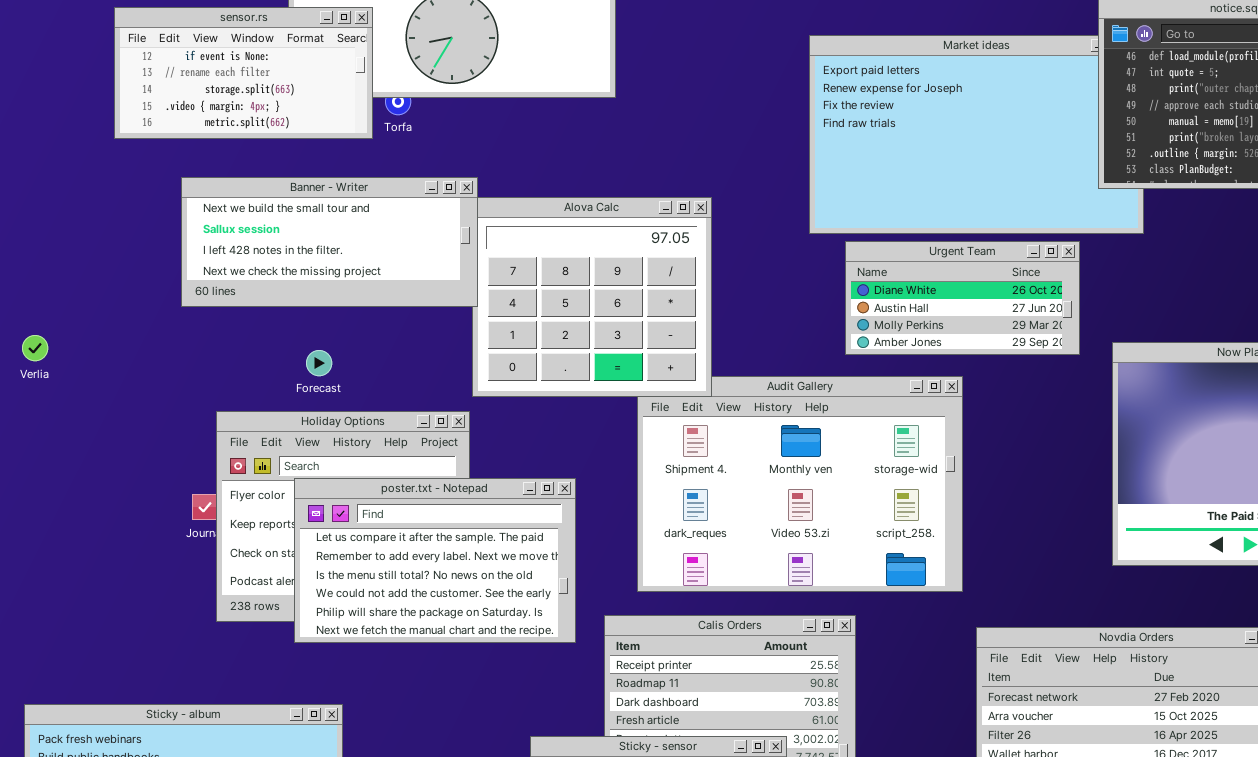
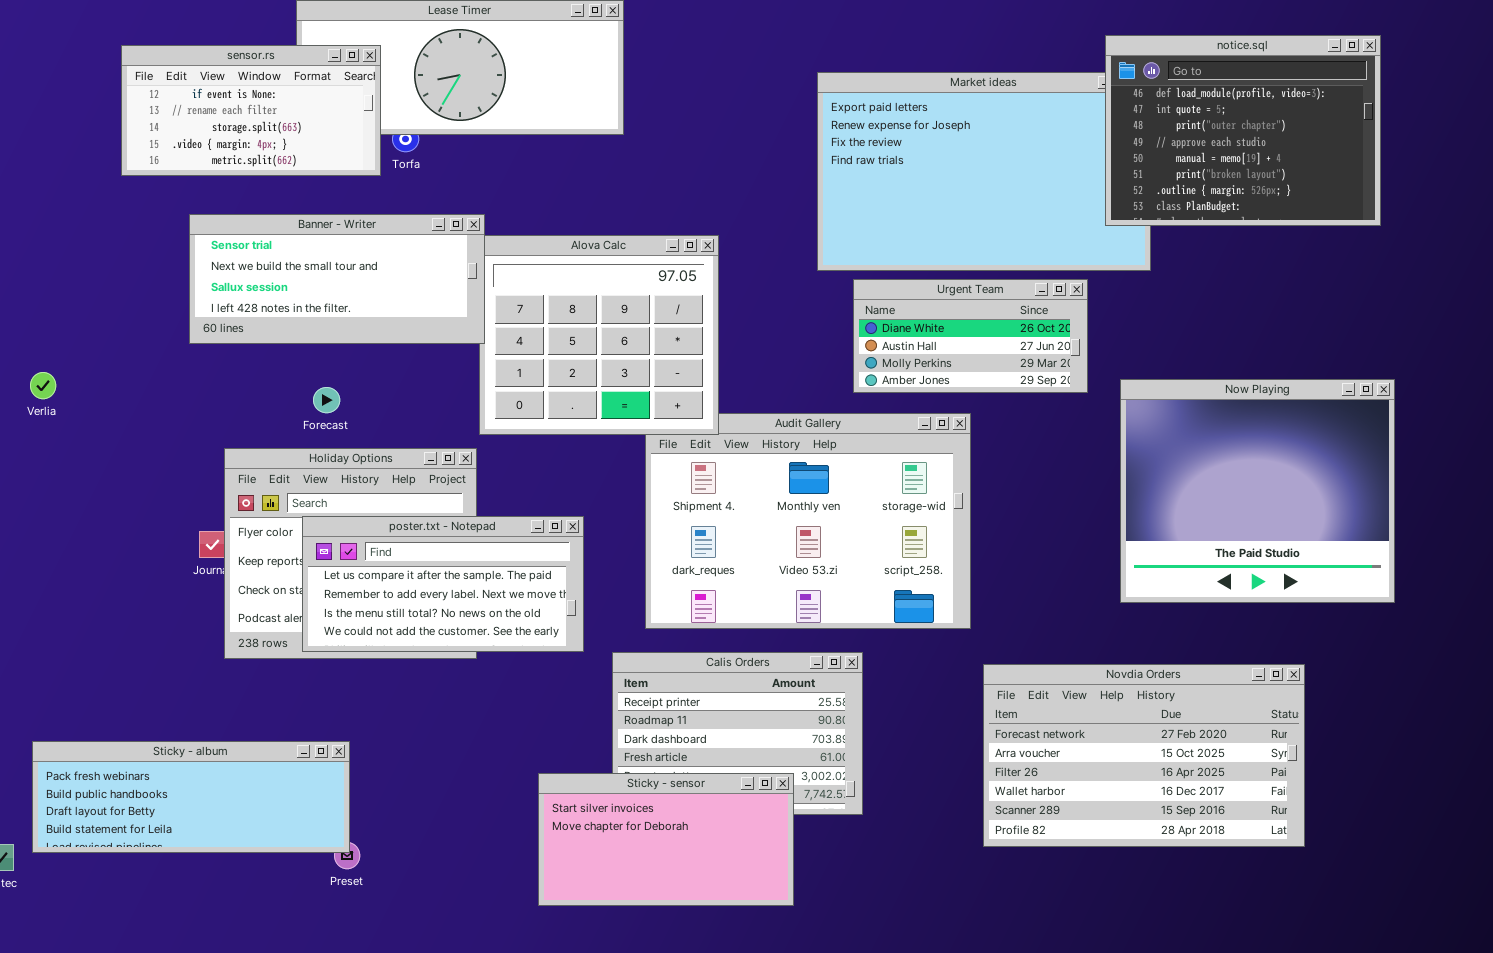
Banner - Writer: [181,177,478,307] -> [189,214,485,344], scrolled up 1 row
poster.txt - Notepad: [294,478,576,643] -> [302,516,584,652], resized

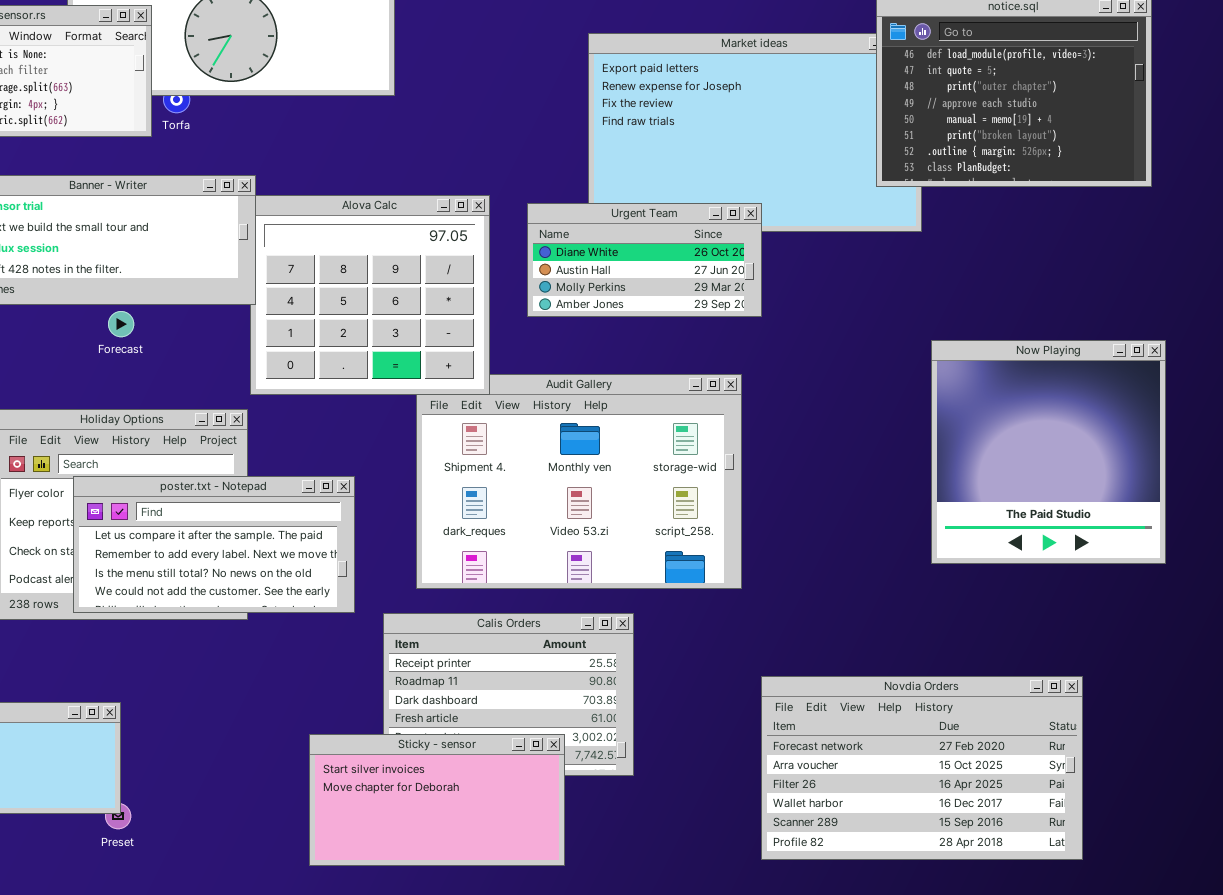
Urgent Team: [853,279,1088,393] -> [527,203,762,317], moved
Now Playing: [1120,379,1395,603] -> [931,340,1166,564], resized
Forecast: [313,387,340,413] -> [108,311,134,337], moved
Novdia Orders: [983,664,1305,847] -> [761,676,1083,860], moved

